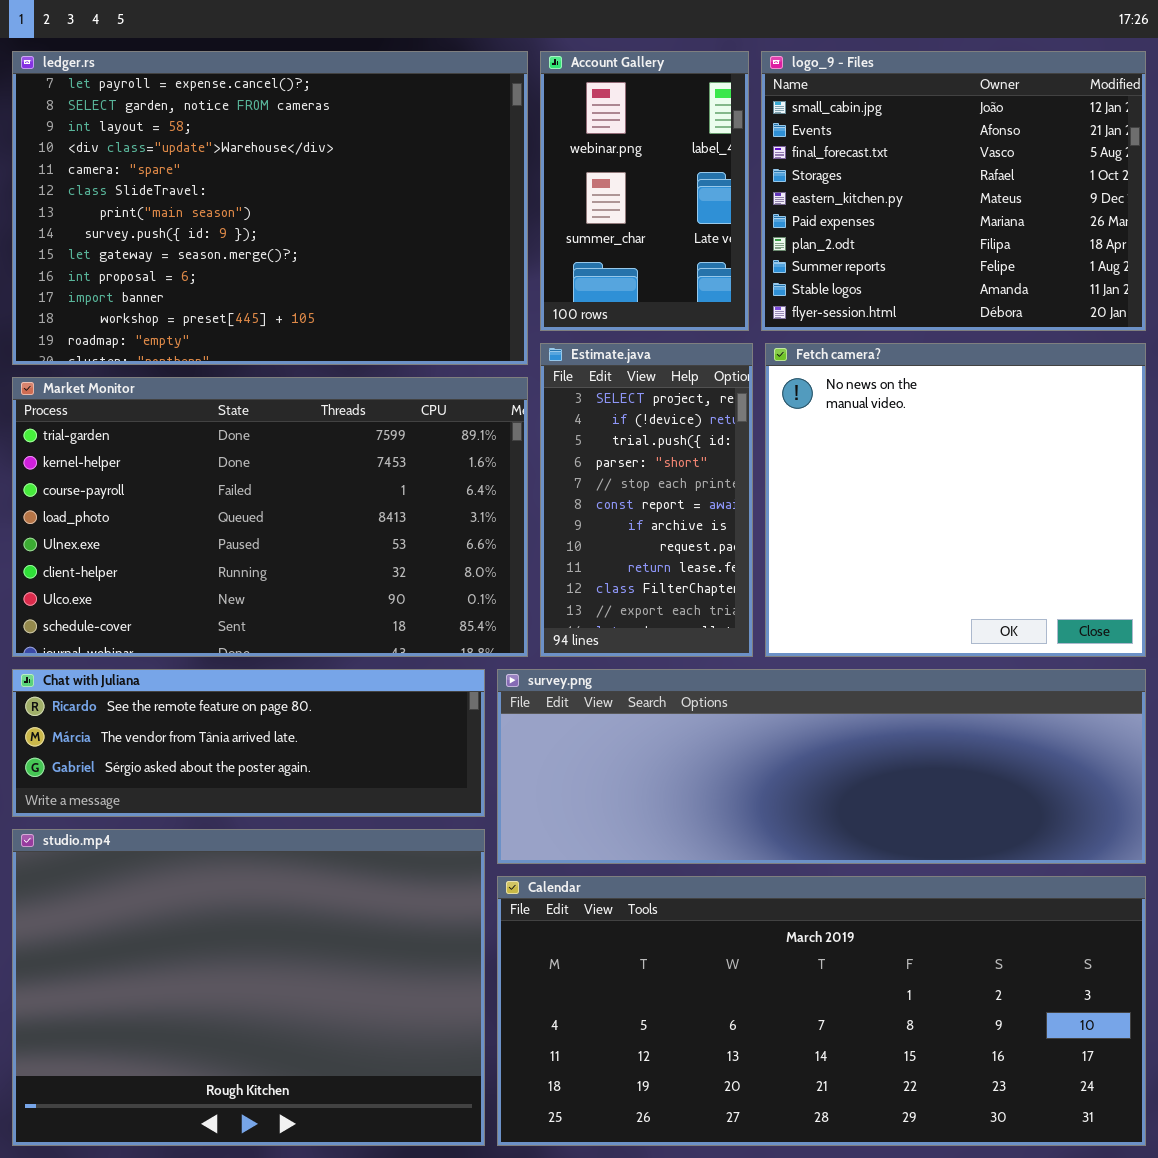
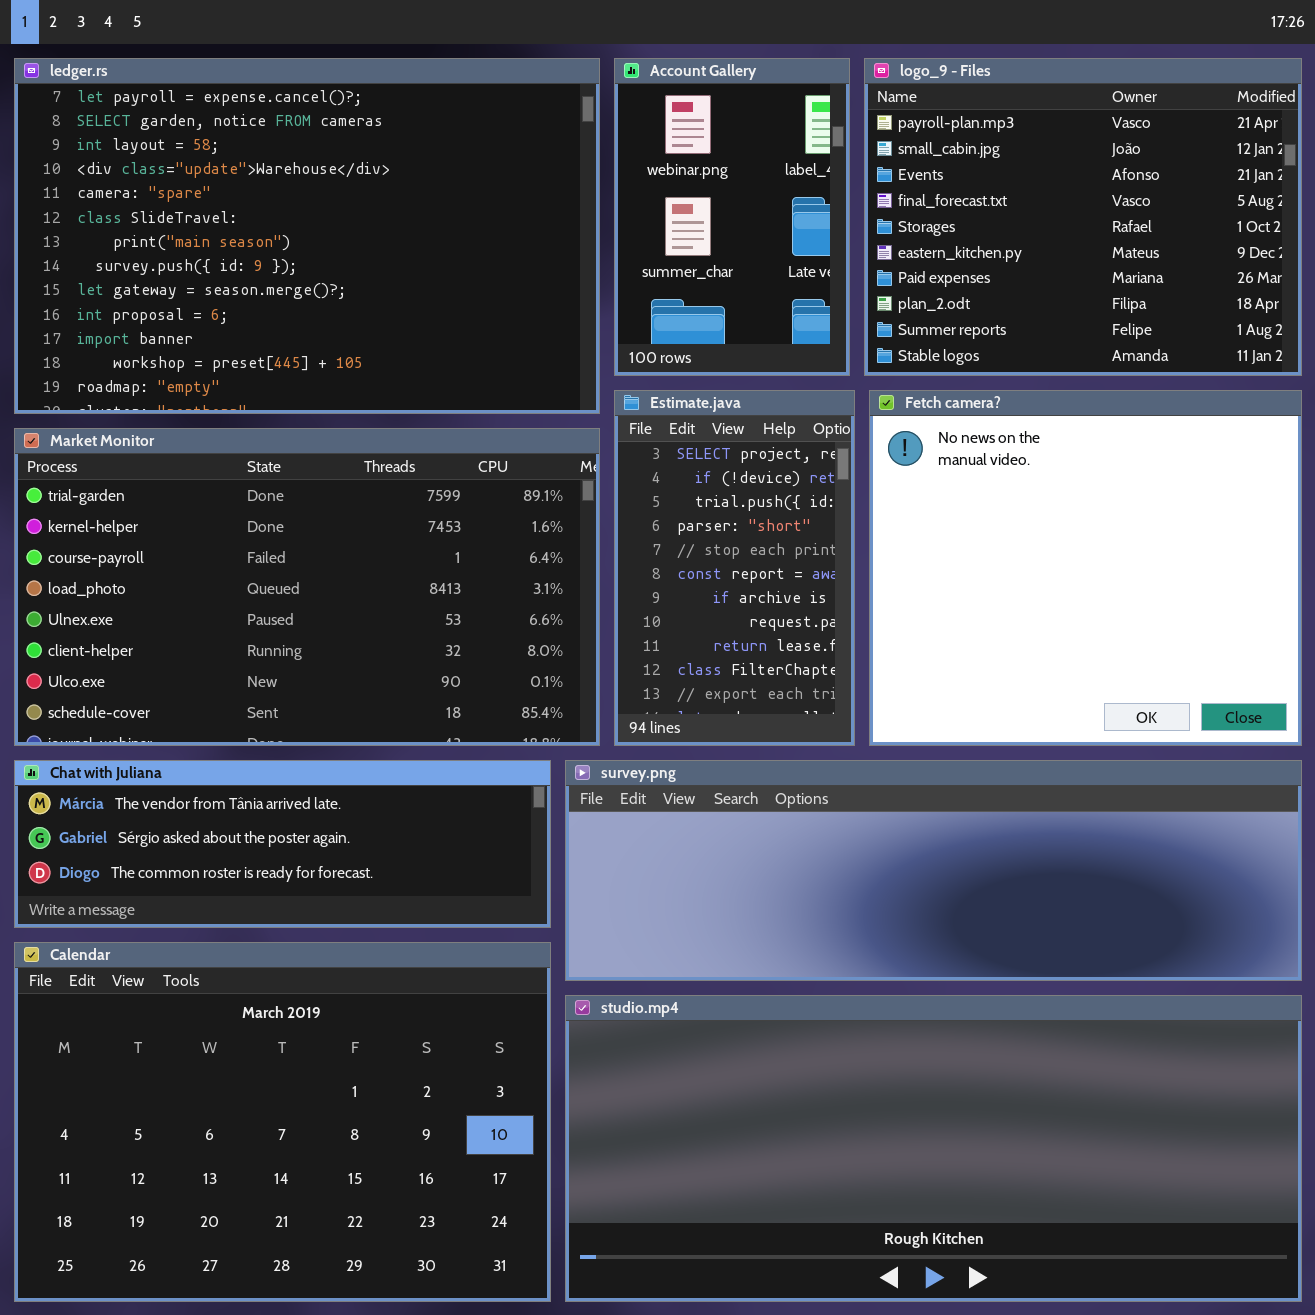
logo_9 - Files: [761,51,1146,331] -> [864,58,1302,376], scrolled up 1 row
Chat with Juliana: [12,669,485,817] -> [14,760,551,928], scrolled down 1 row
studio.mp4: [12,829,485,1146] -> [565,995,1302,1302], moved, resized
Calendar: [497,876,1146,1146] -> [14,942,551,1302], moved, resized

